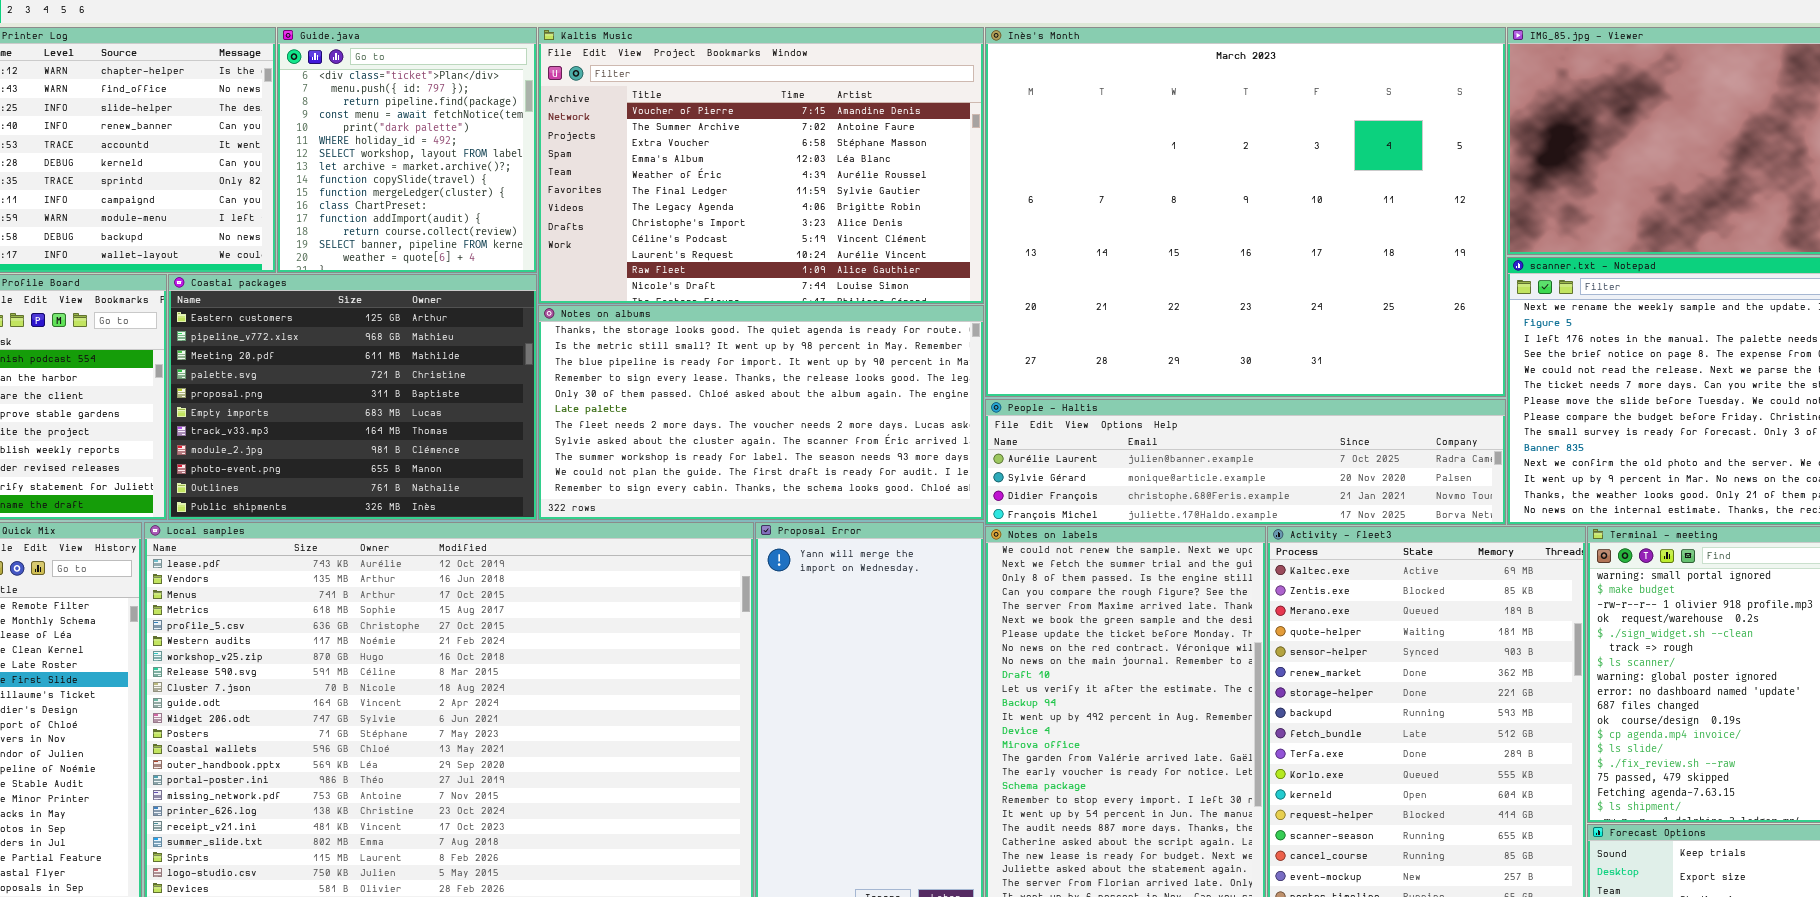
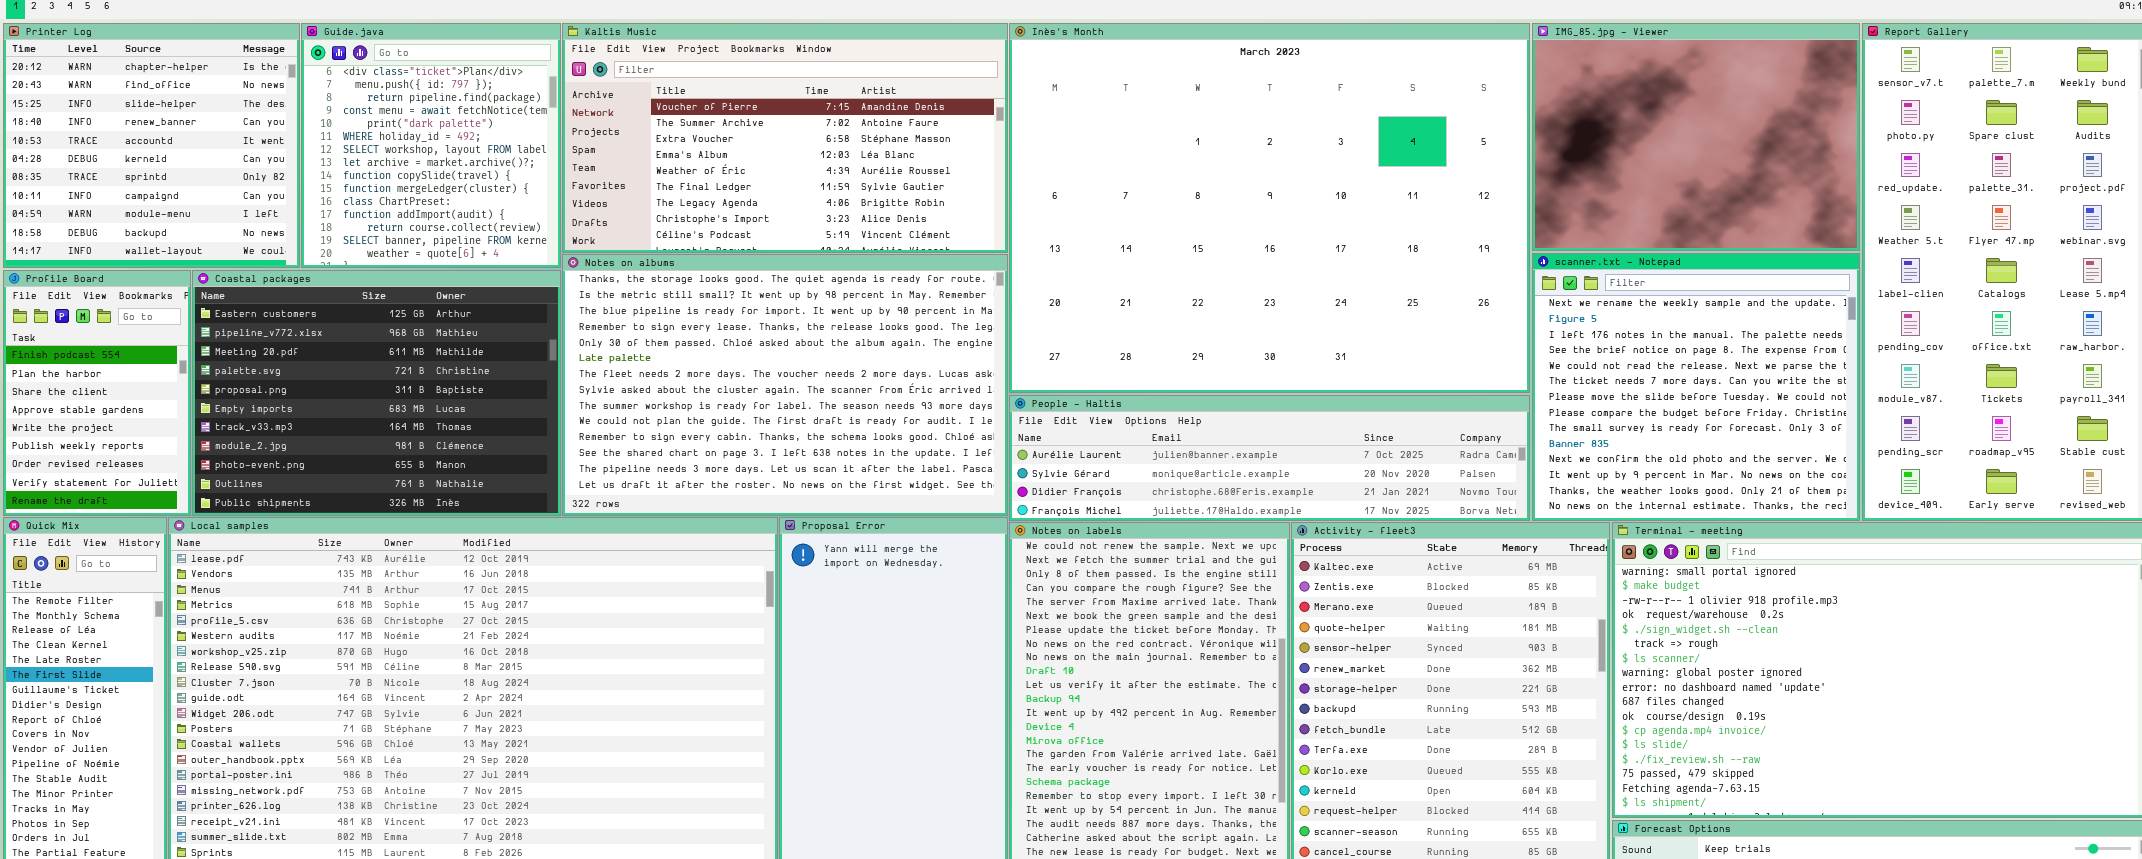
Kaltis Music: [538,27,984,304] -> [562,23,1008,253], resized
Notes on albums: [538,305,984,520] -> [562,254,1008,516], resized

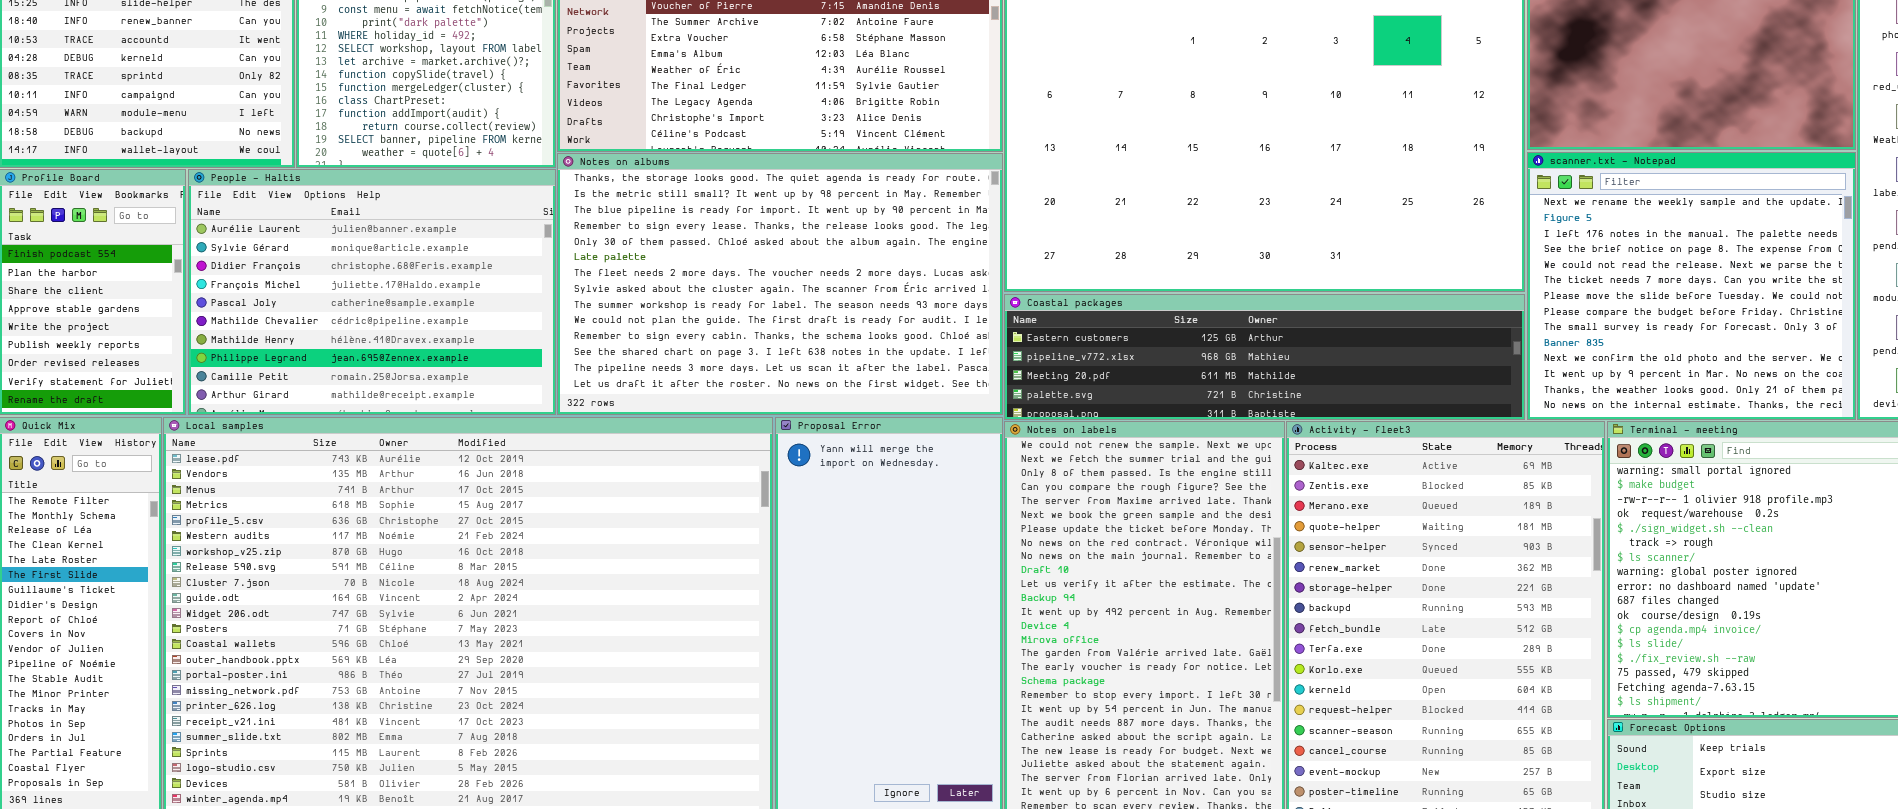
Coastal packages: [192,270,561,516] -> [1004,294,1525,420], moved, resized
People - Haltis: [1009,395,1530,521] -> [188,169,556,415], moved, resized

